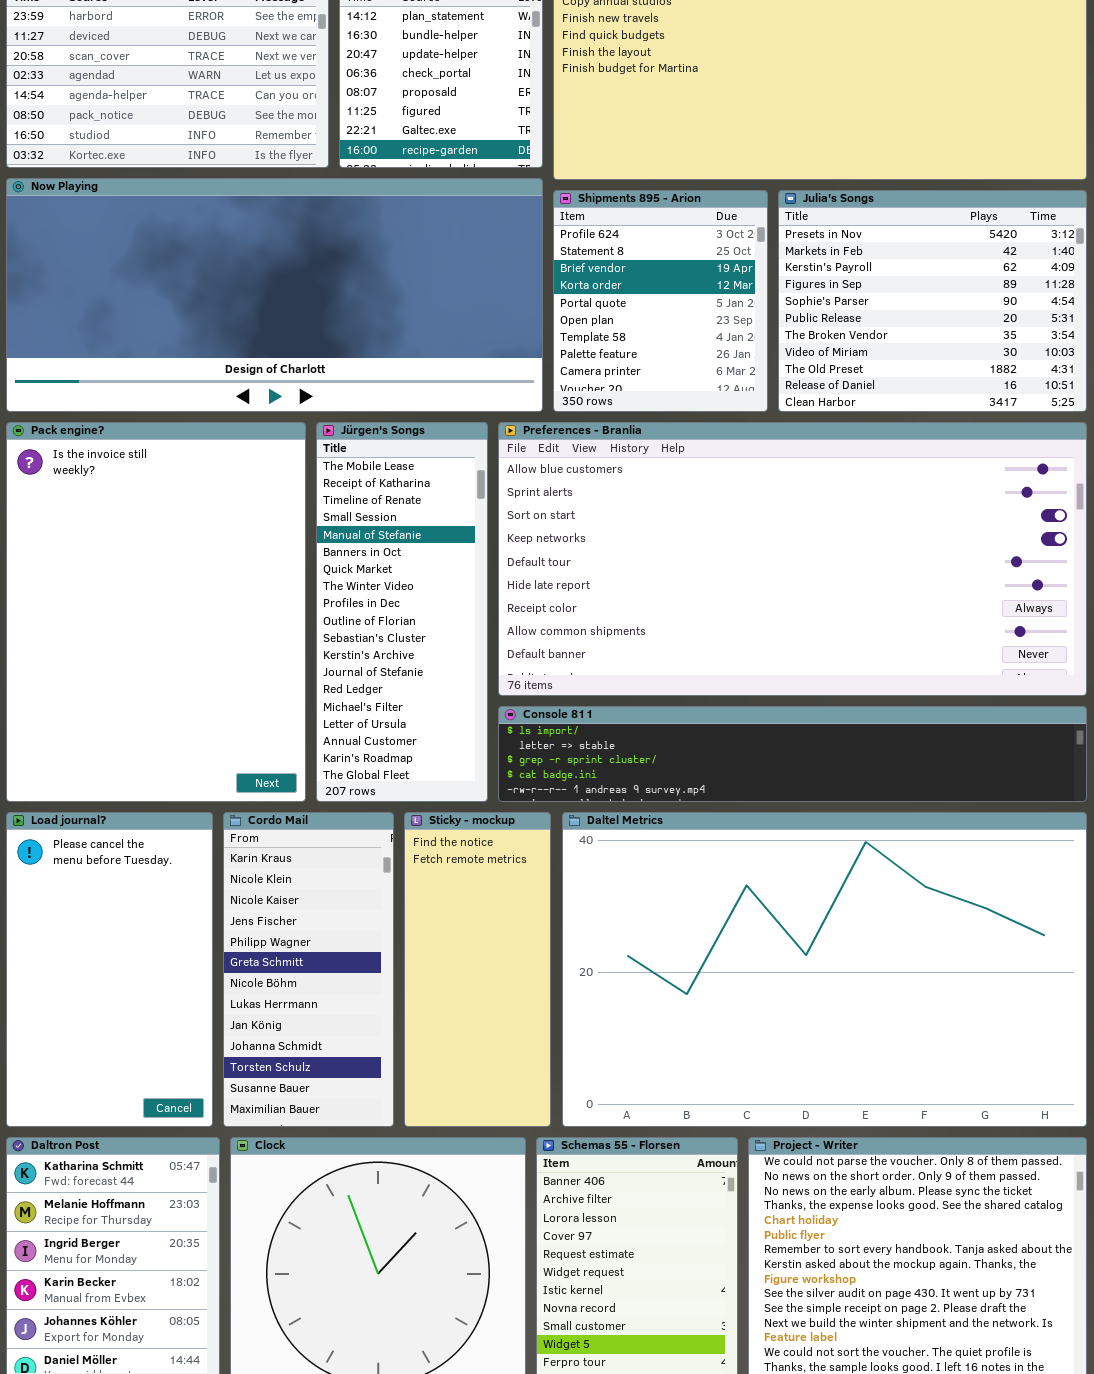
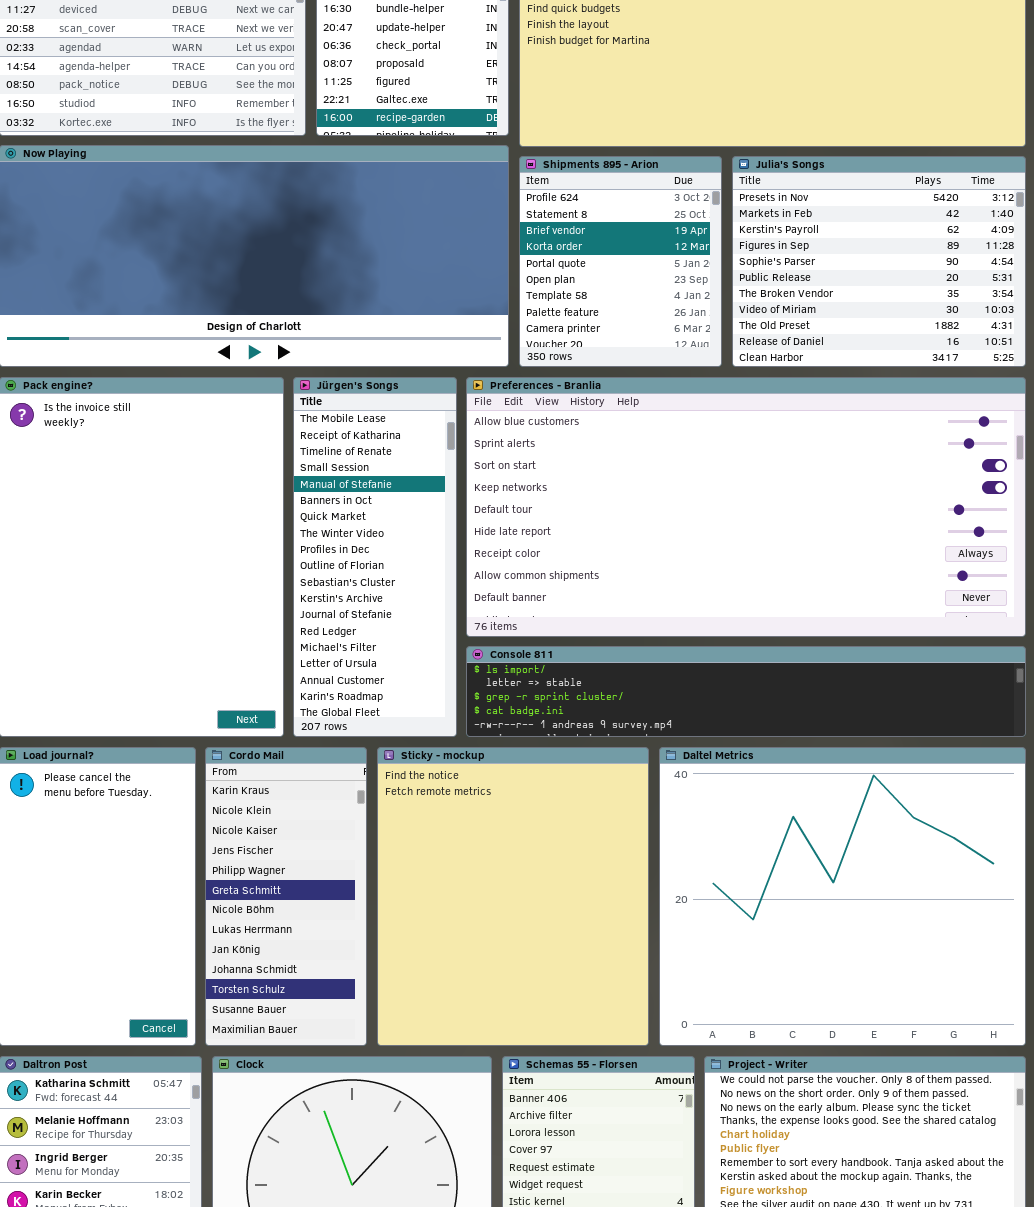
Sticky - mockup: [404,812,551,1127] -> [377,747,649,1046], resized
Daltel Metrics: [562,812,1087,1127] -> [659,747,1026,1046], resized

